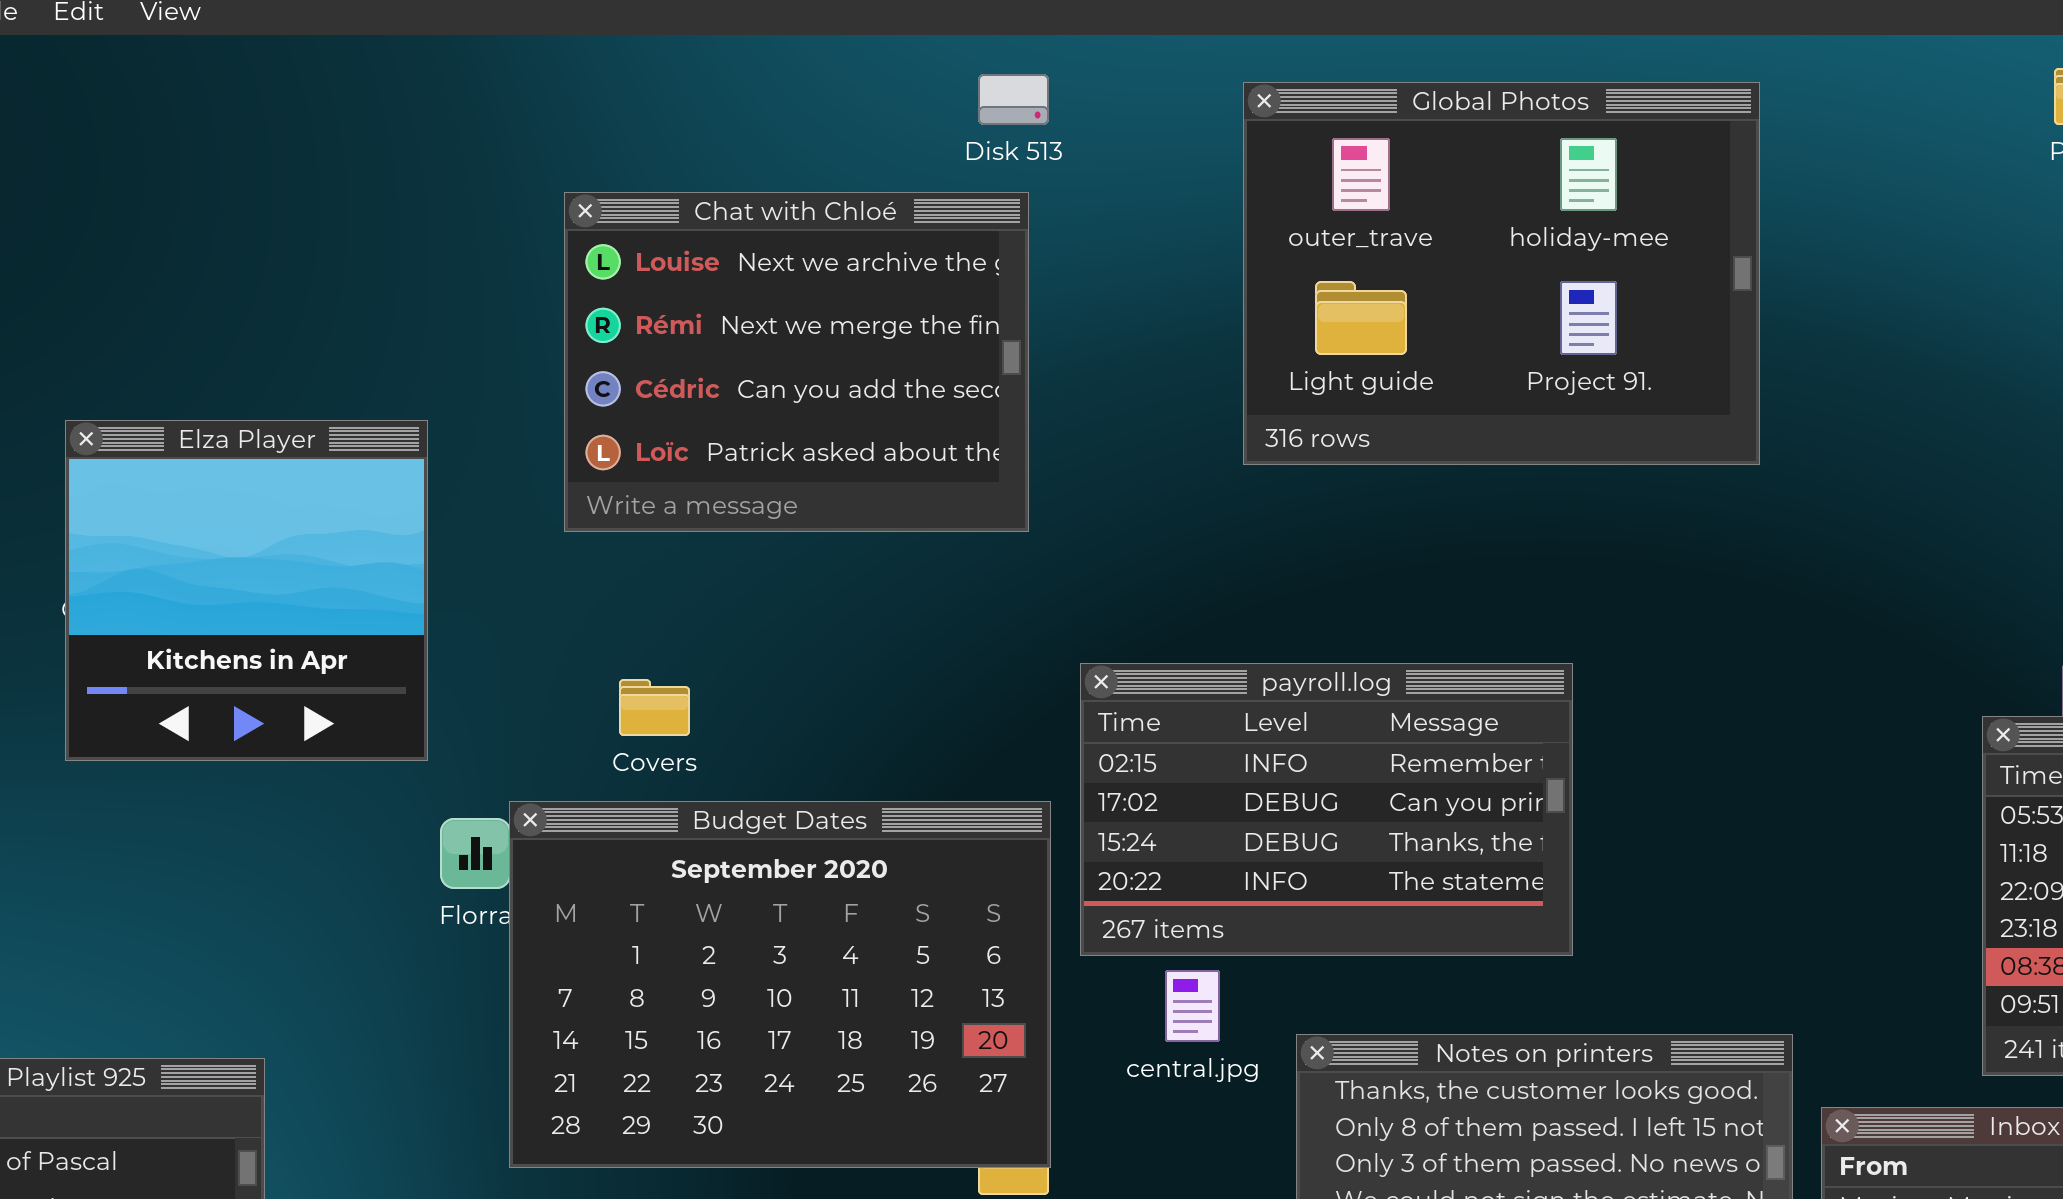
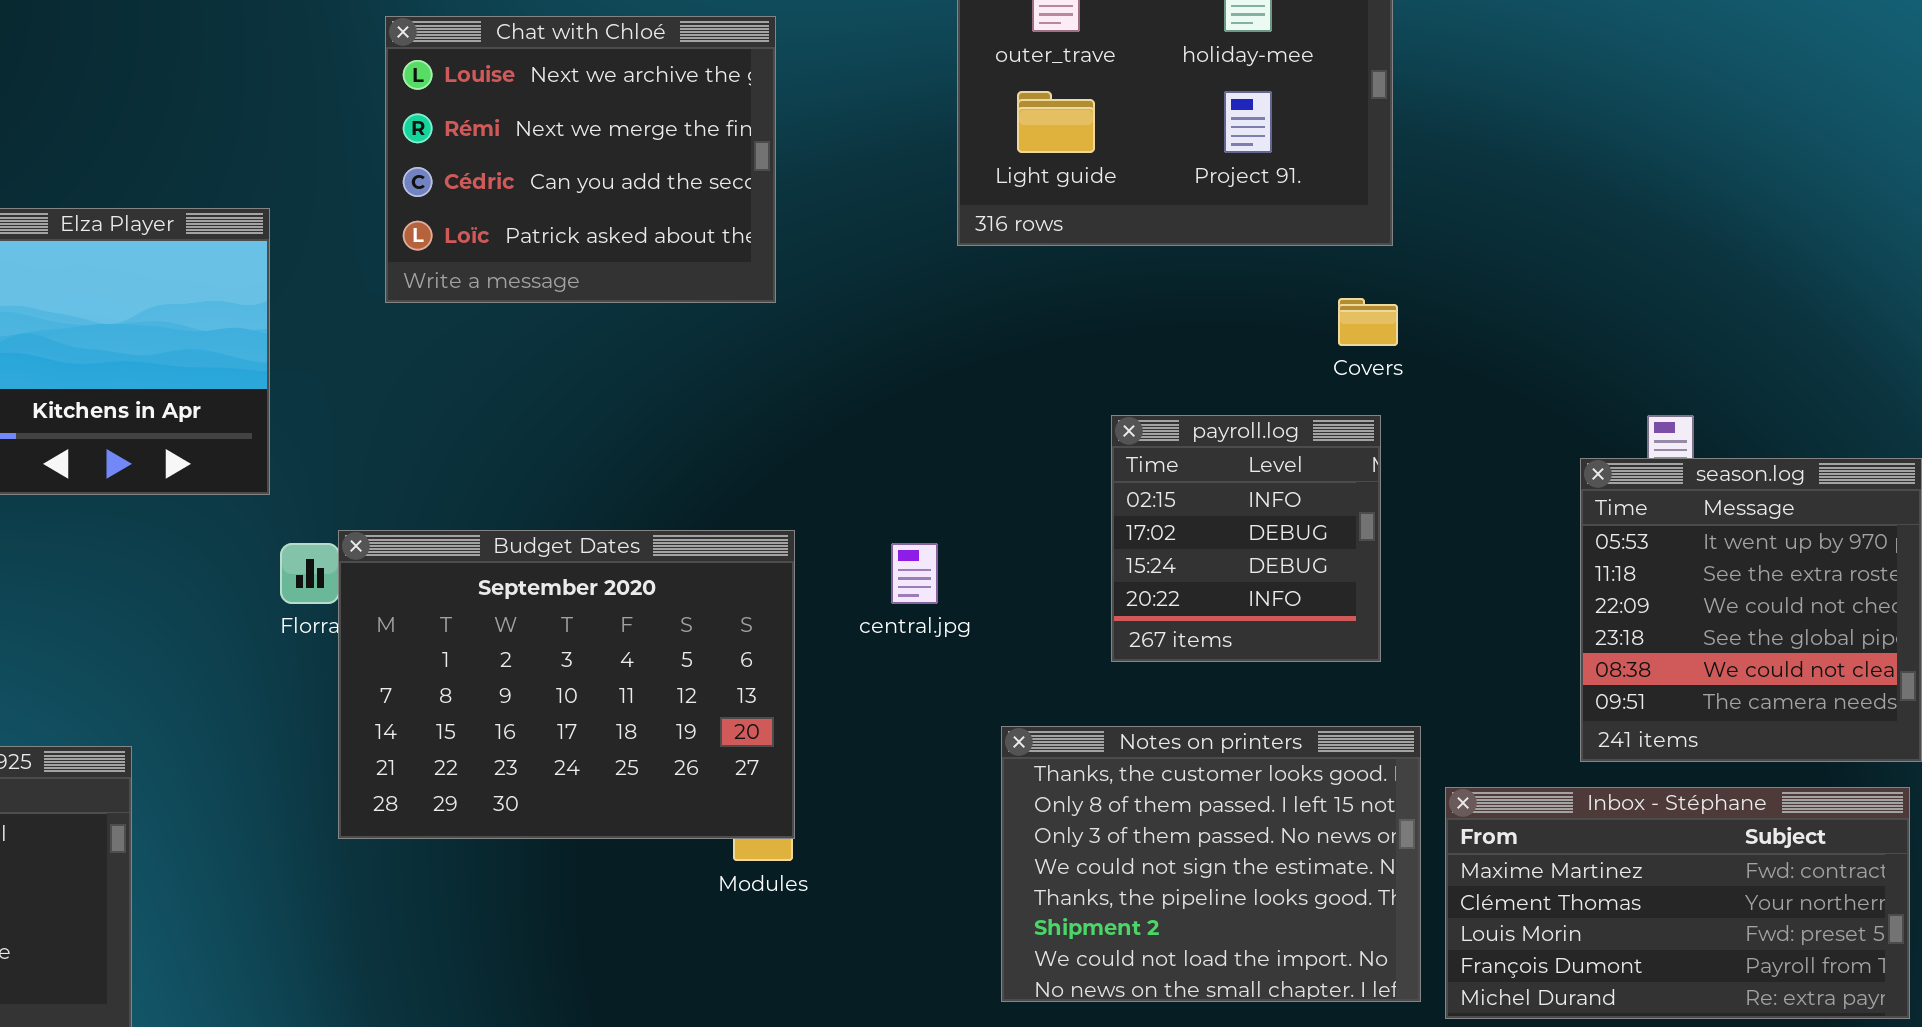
payroll.log: [1080,663,1573,956] -> [1111,415,1381,662], moved, resized
Covers: [619,679,690,736] -> [1338,298,1398,346], moved
central.jpg: [1165,970,1220,1042] -> [891,543,938,604], moved

